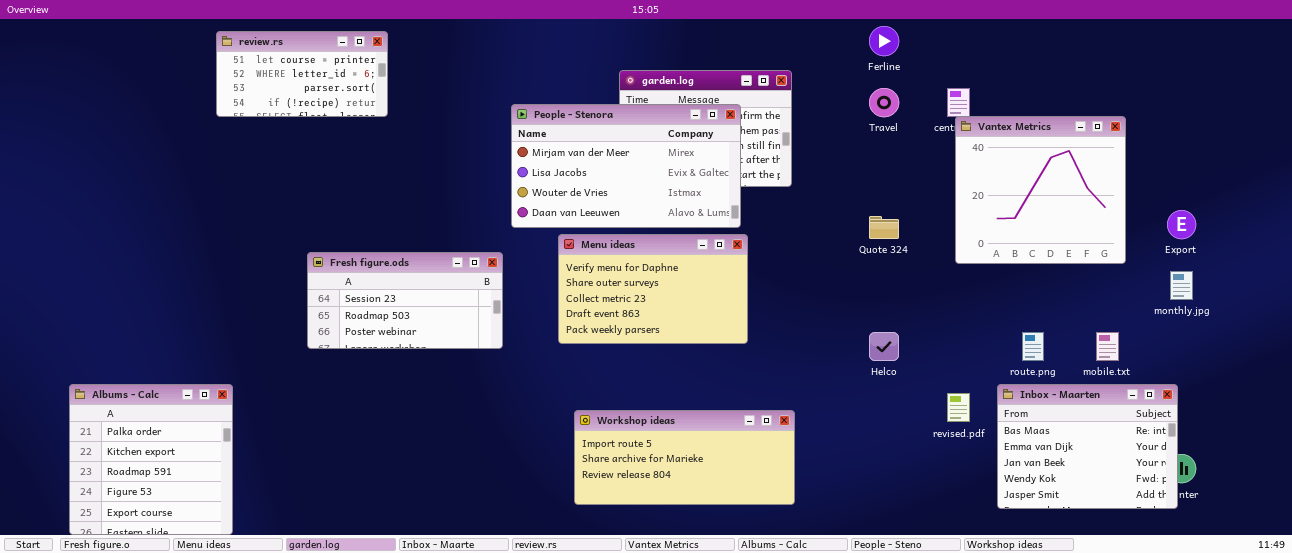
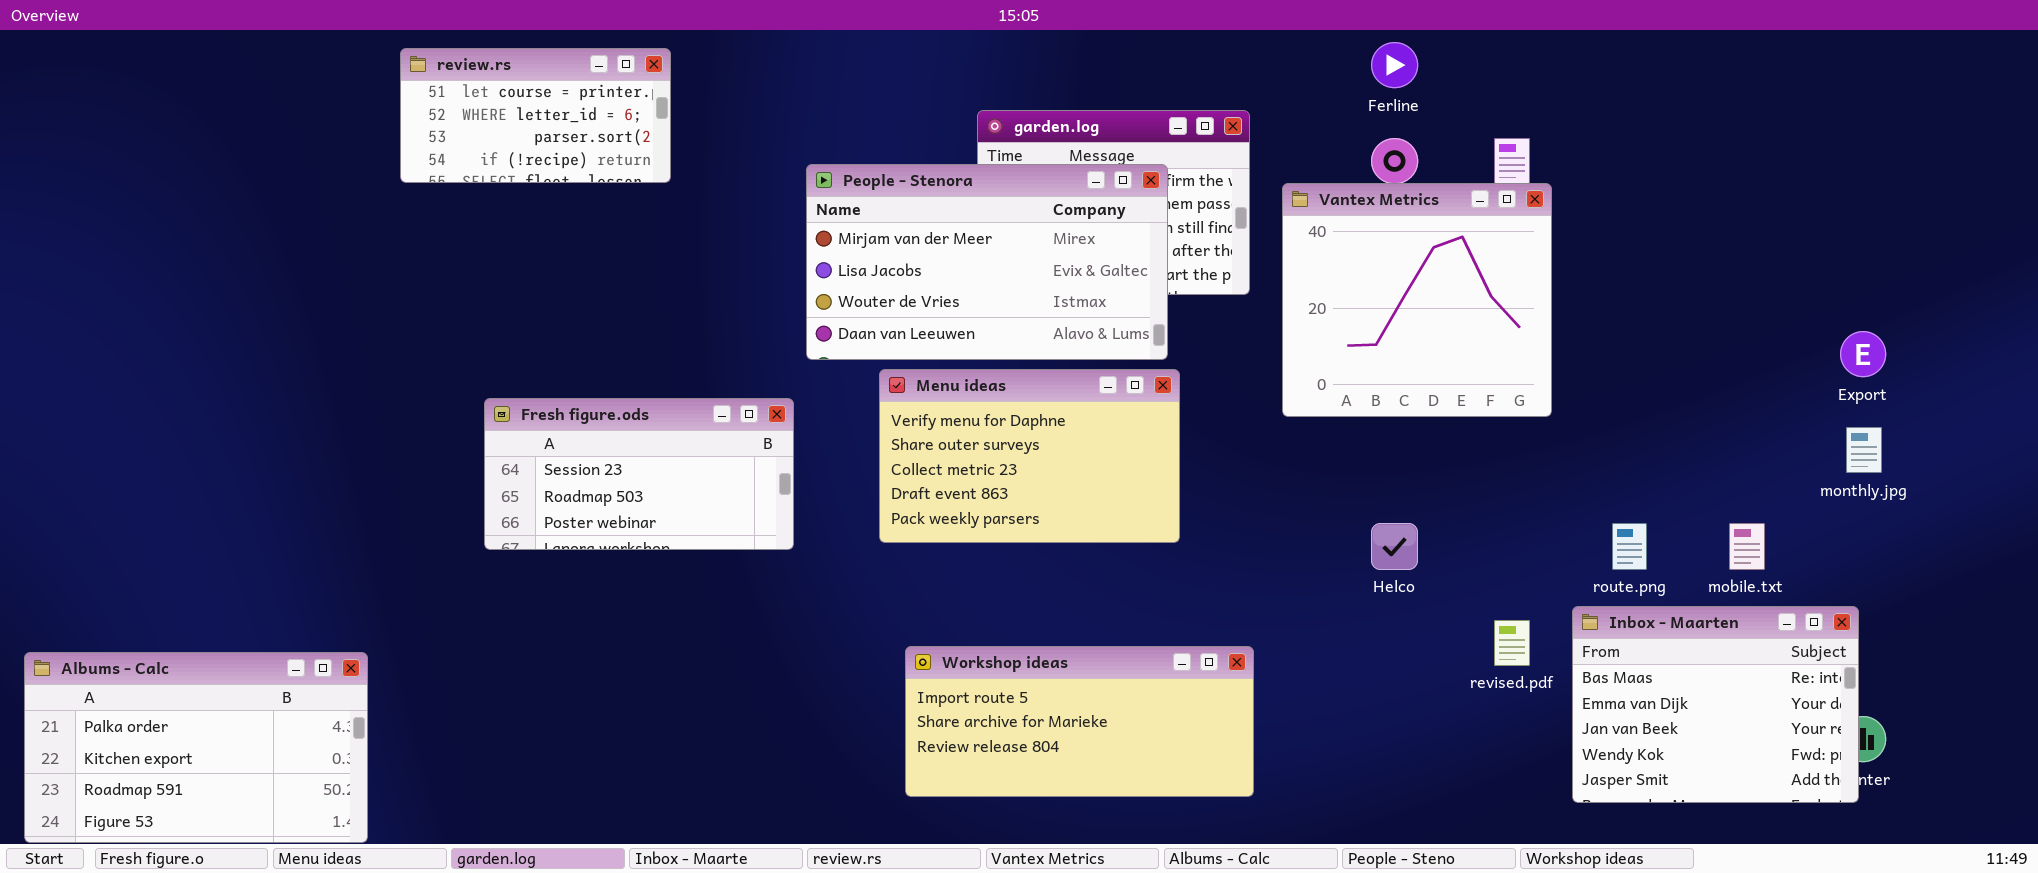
review.rs: [216,31,388,117] -> [400,48,671,183], moved
Vantex Metrics: [955,116,1126,264] -> [1282,183,1552,417], moved
Albums - Calc: [69,384,233,535] -> [24,652,368,843], resized

